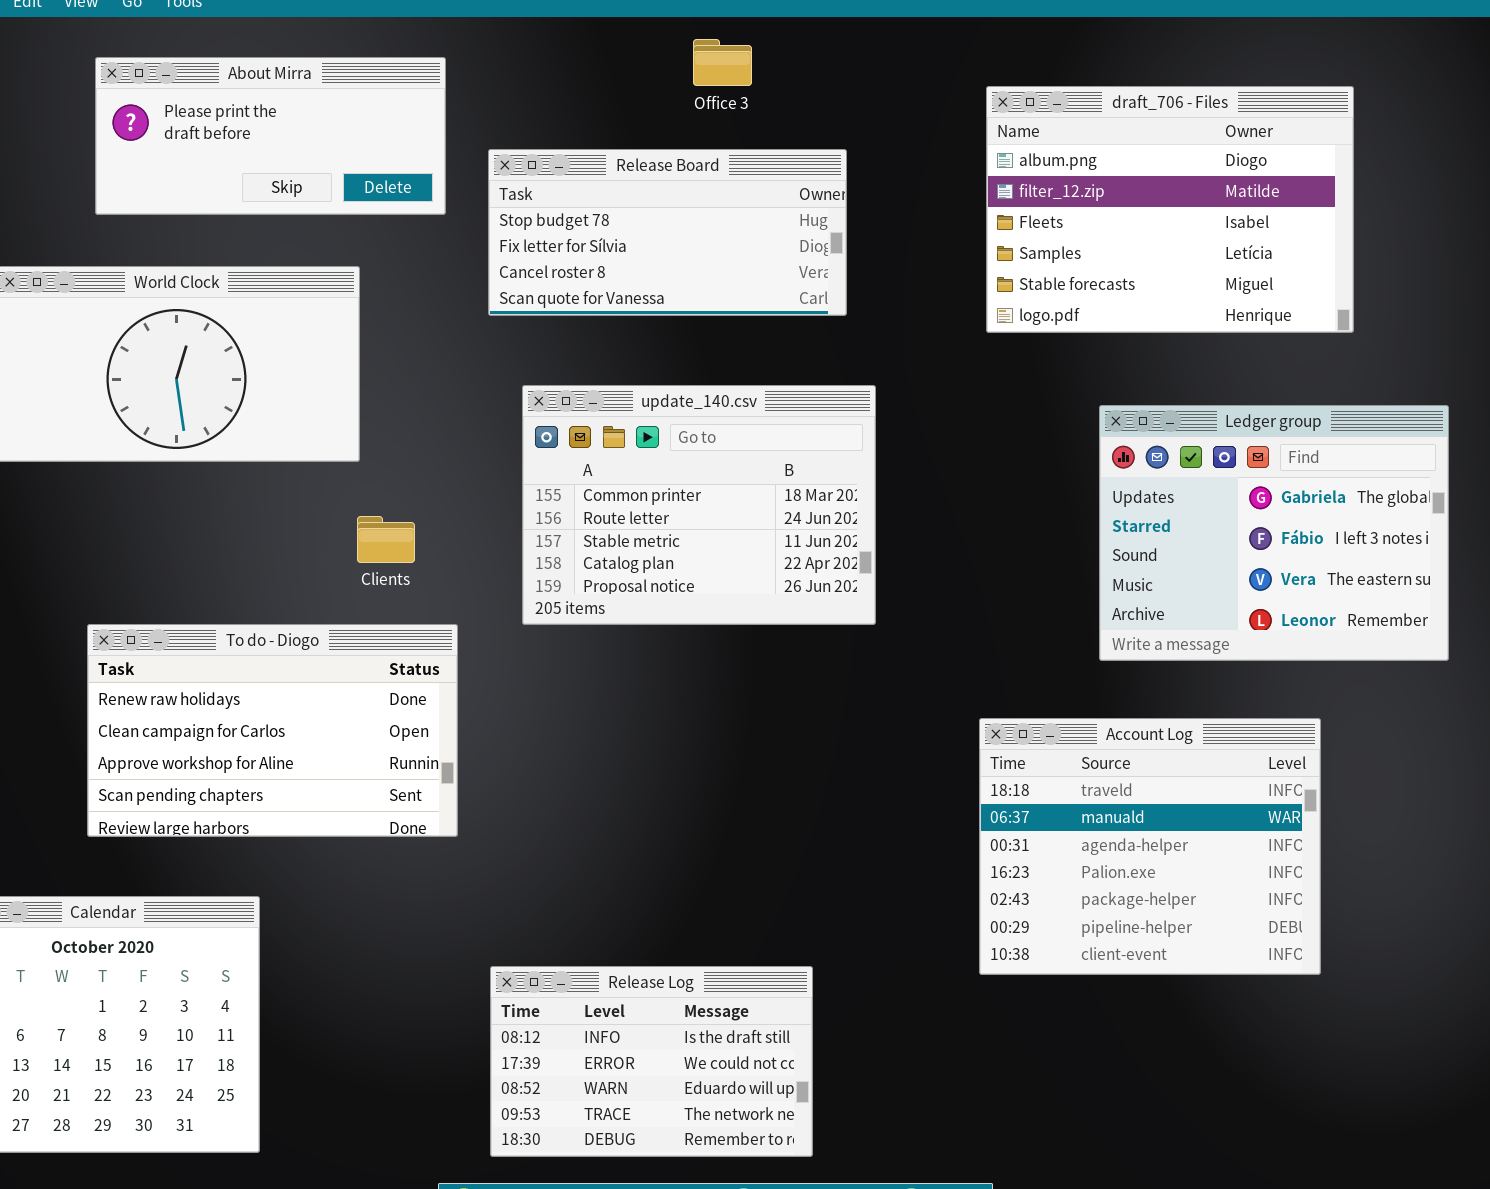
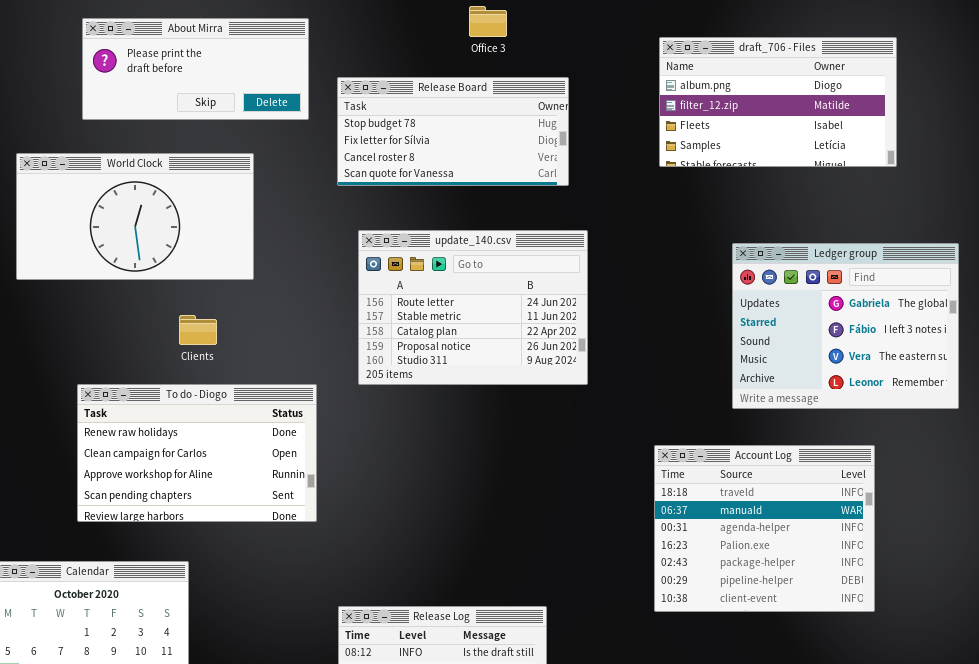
draft_706 - Files: [986,86,1354,333] -> [659,37,897,167], resized
update_140.csv: [522,385,876,625] -> [358,230,588,385], scrolled down 1 row
Clients: [357,516,415,563] -> [179,315,217,345], moved

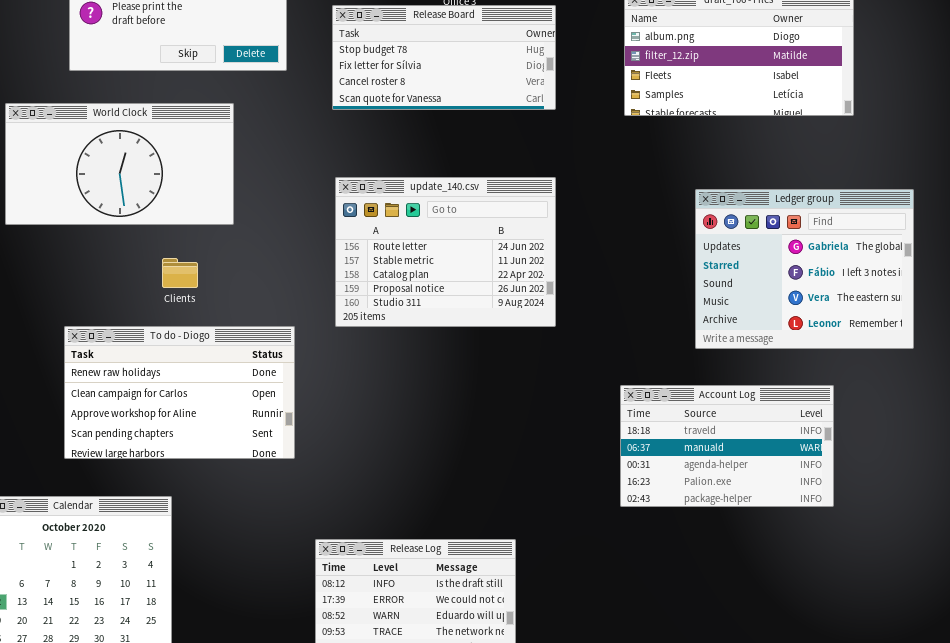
Release Board: [337,77,569,186] -> [332,5,556,110], moved
Account Log: [654,445,875,612] -> [620,385,834,507], resized

